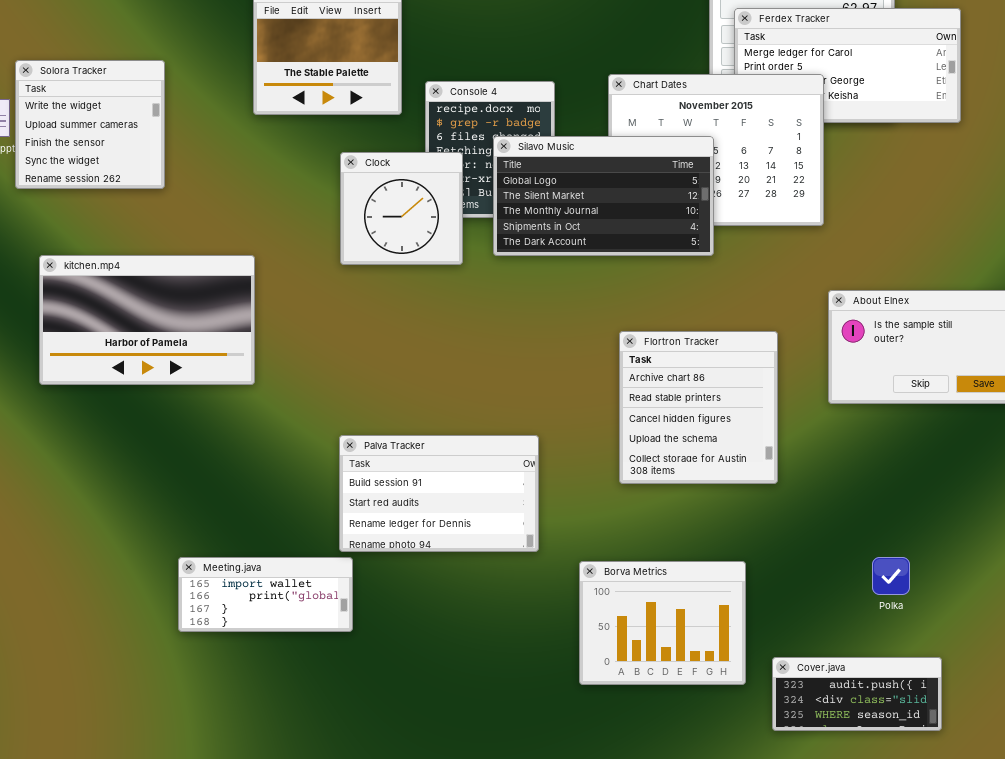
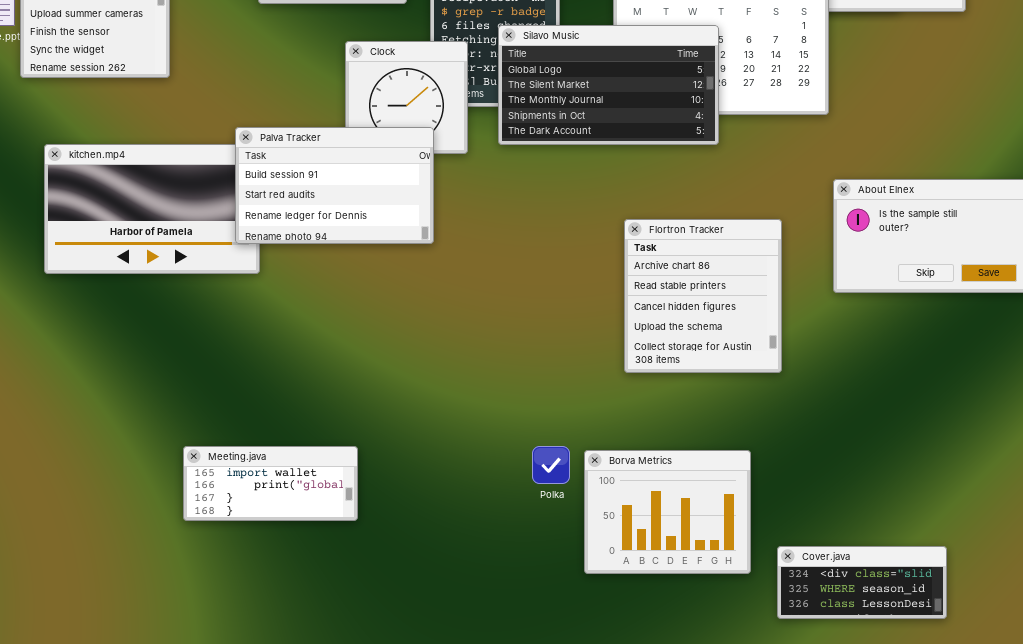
Palva Tracker: [339,435,539,552] -> [235,127,434,244], moved
Polka: [872,557,910,595] -> [532,446,570,484], moved
Cover.java: [772,657,942,731] -> [777,546,947,619], scrolled down 1 row

